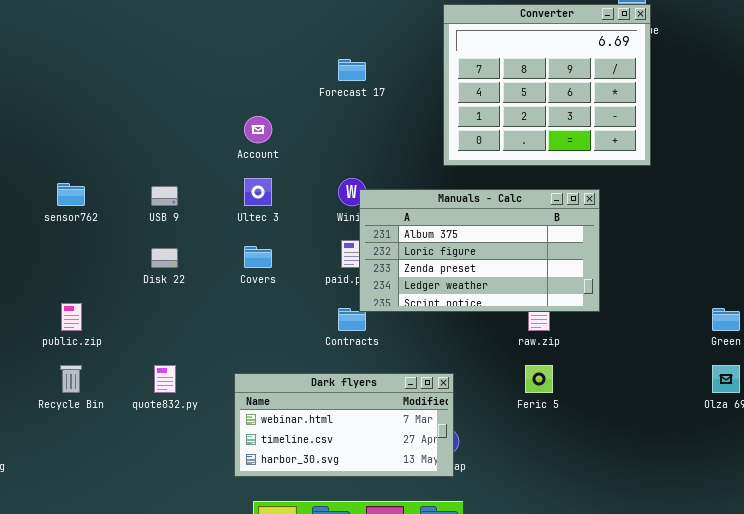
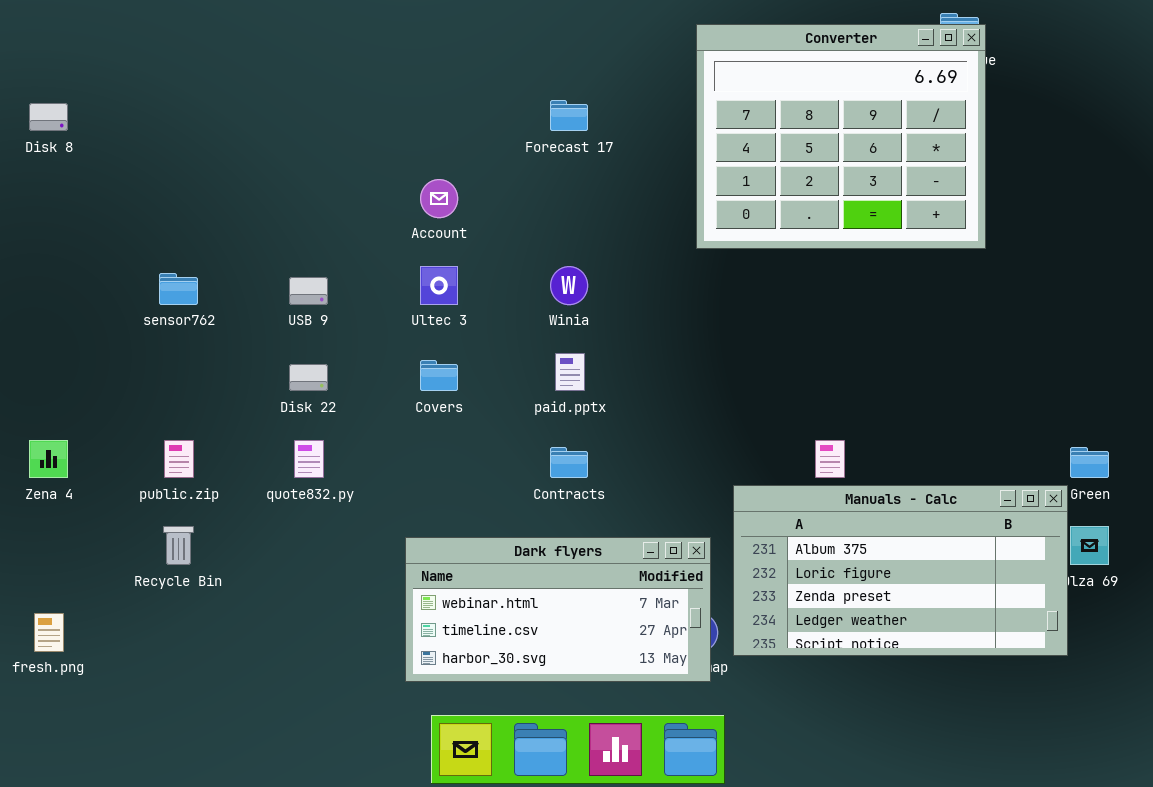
Manuals - Calc: [359,189,600,312] -> [733,485,1068,656], moved
quote832.py: [154,365,176,393] -> [294,440,324,478], moved

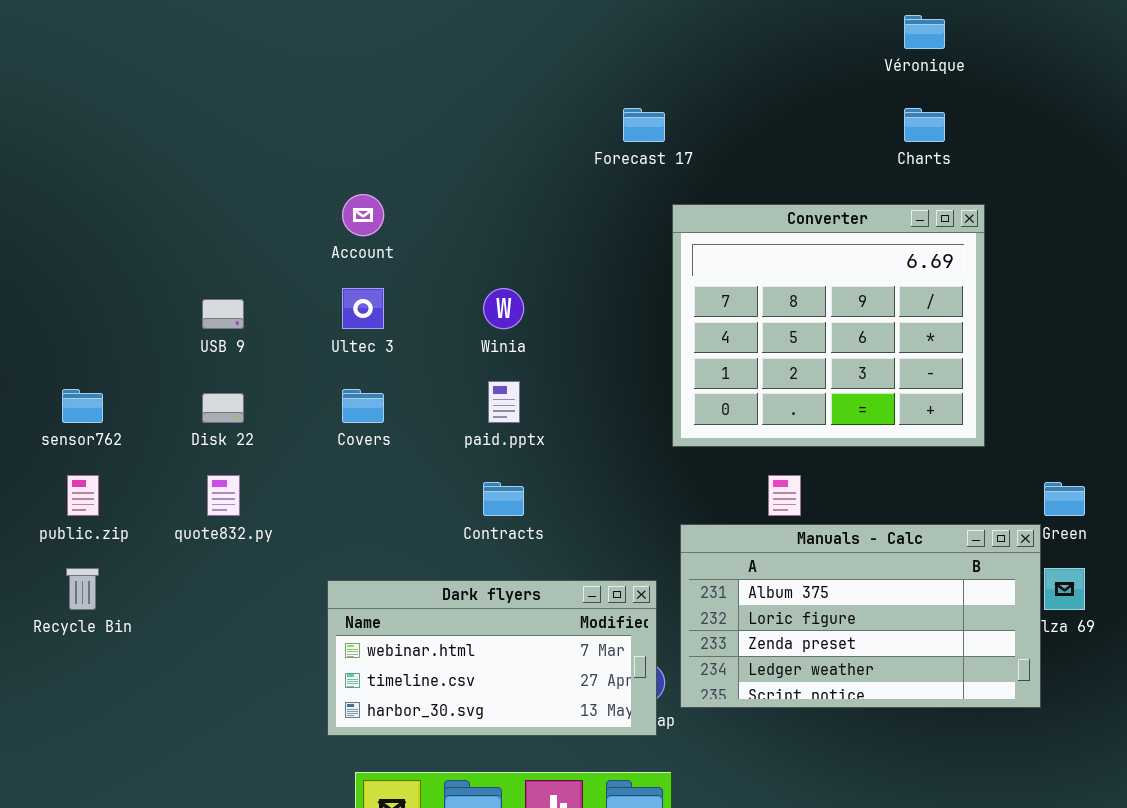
Converter: [696,24,986,249] -> [672,204,985,447], moved
Forecast 17: [550,100,588,131] -> [623,108,665,142], moved
sensor762: [159,273,198,305] -> [62,389,103,423], moved

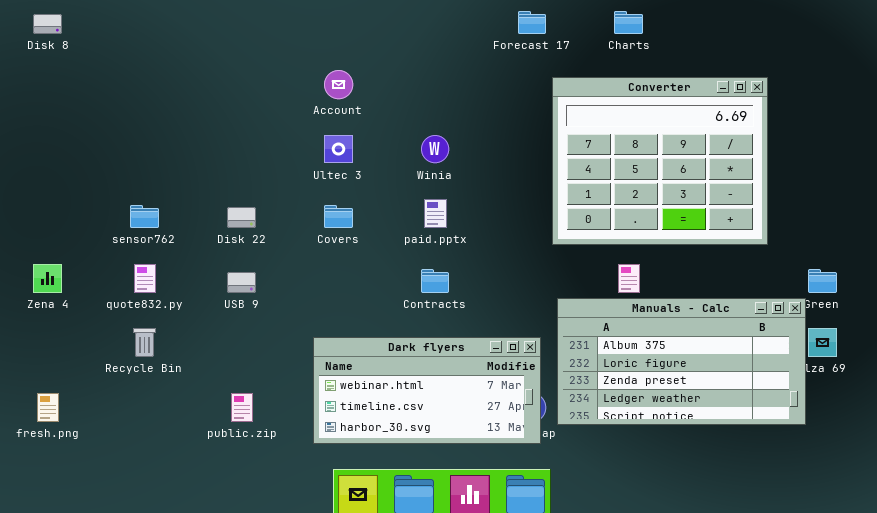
Charts: [904,108,945,142] -> [614,11,643,34], moved
USB 9: [202,299,244,329] -> [227,272,256,293], moved
public.zip: [67,475,99,516] -> [231,393,253,422], moved
quote832.py: [207,475,240,516] -> [134,264,156,293], moved

